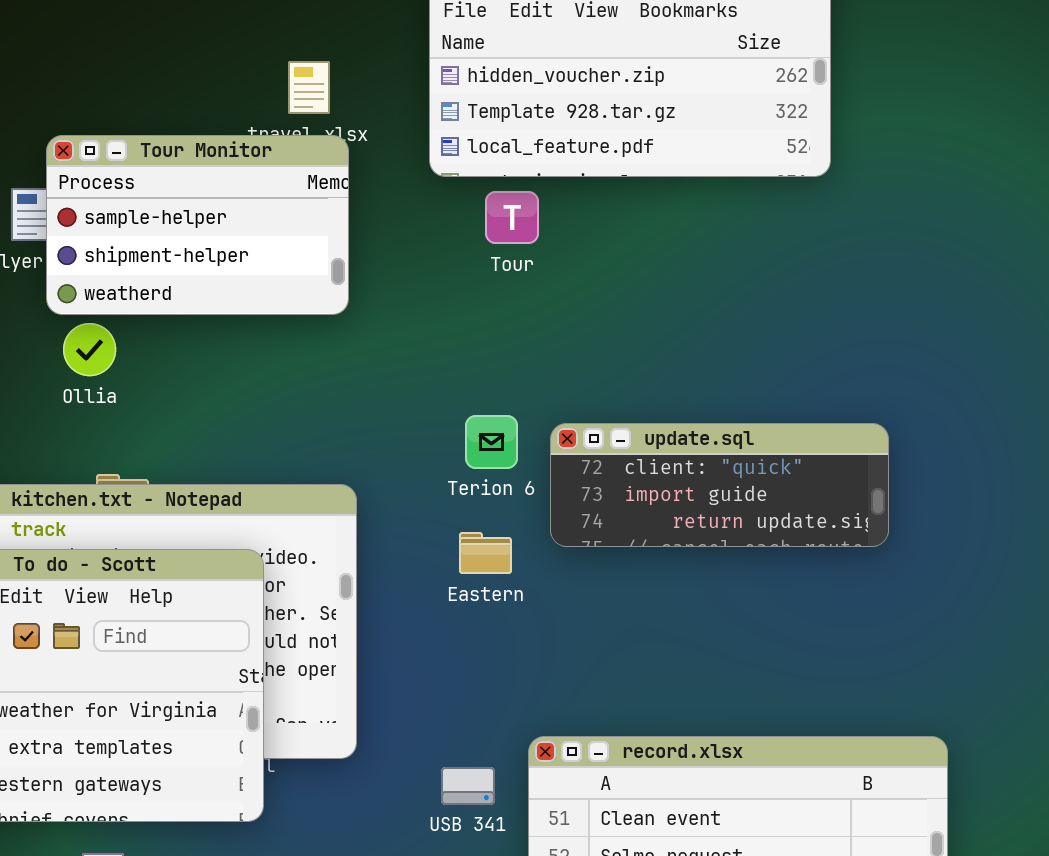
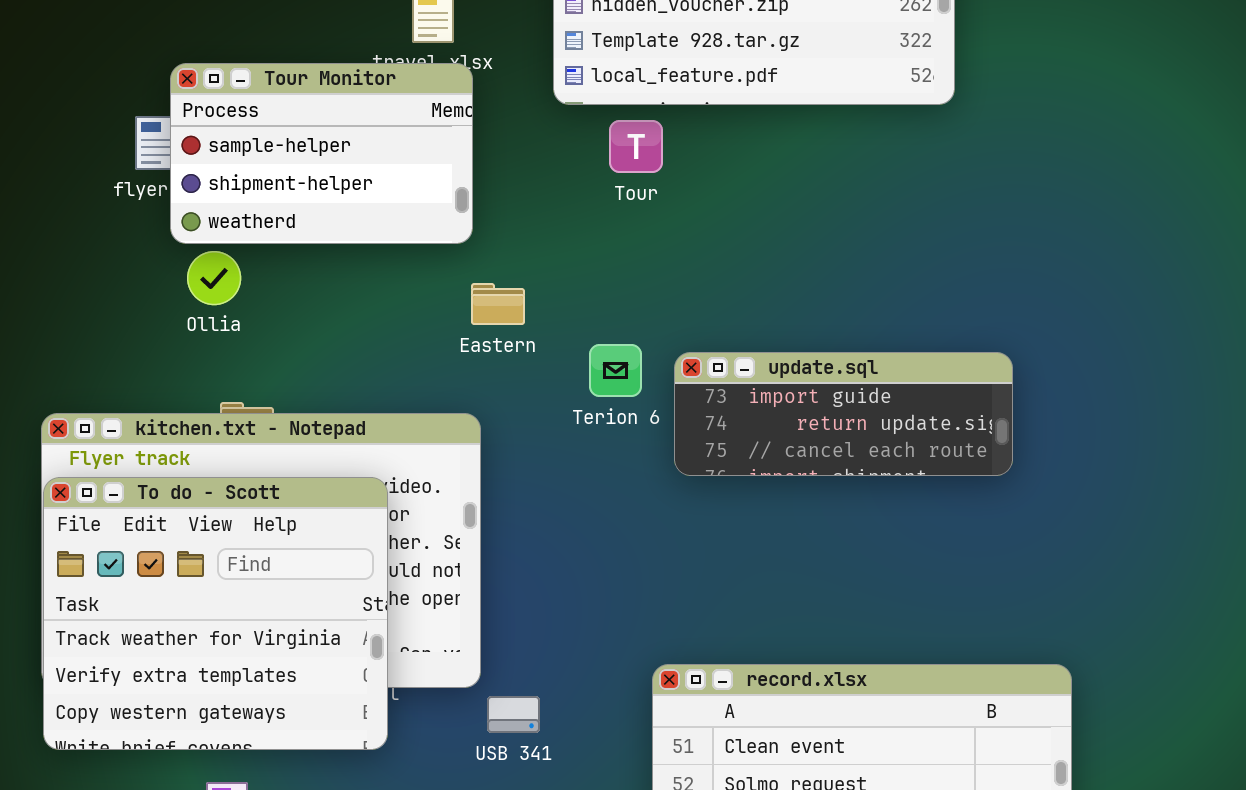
update.sql: [550,423,889,547] -> [674,352,1013,476], scrolled down 1 row
Eastern: [459,532,512,574] -> [471,283,525,325], moved
USB 341: [441,767,495,805] -> [487,696,540,733], moved

